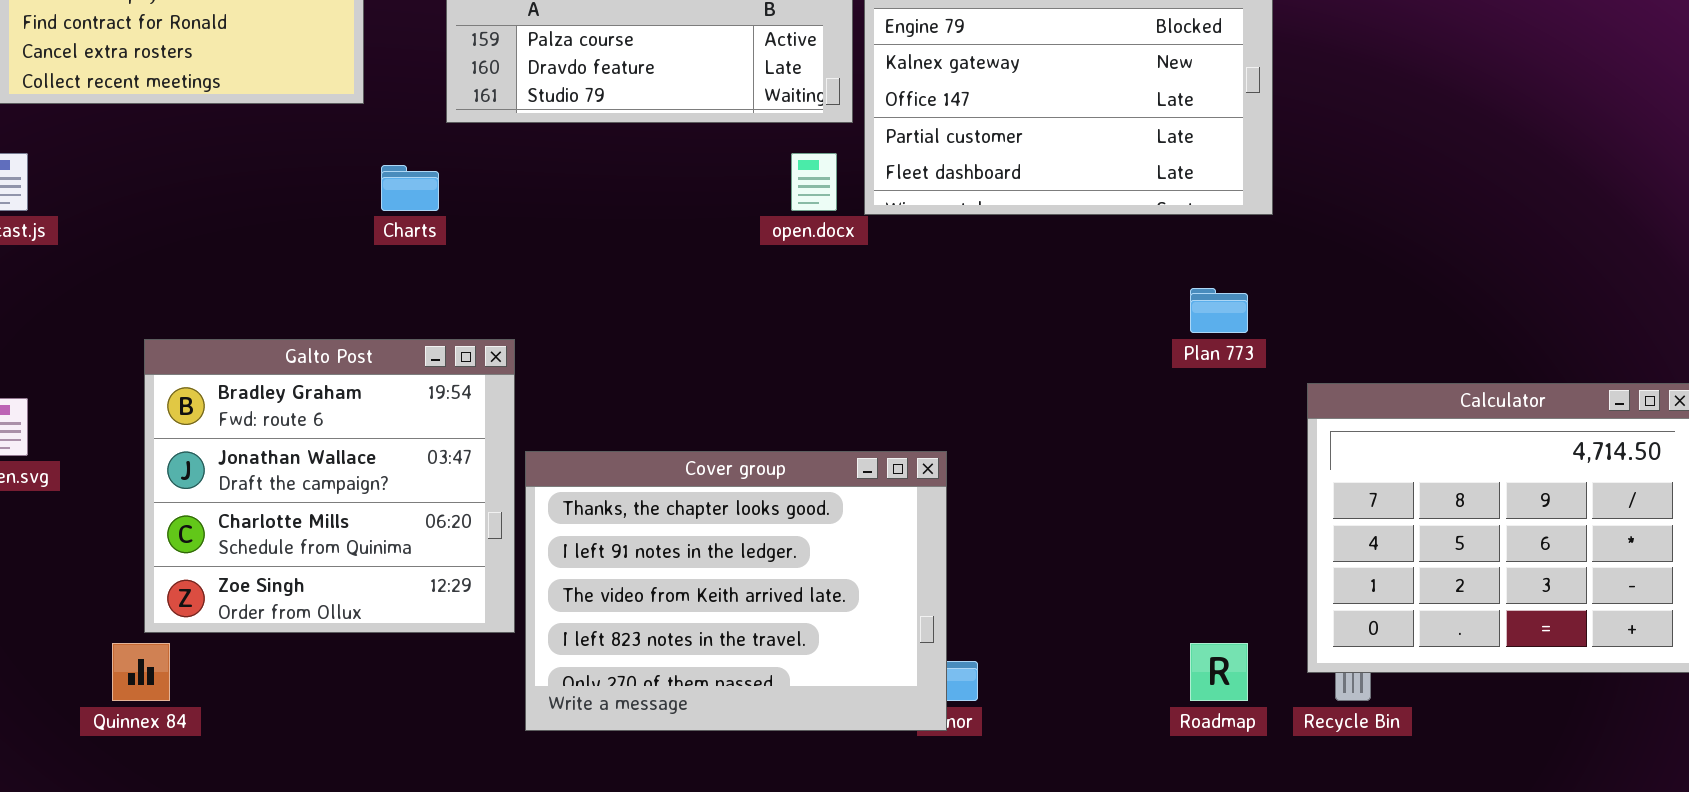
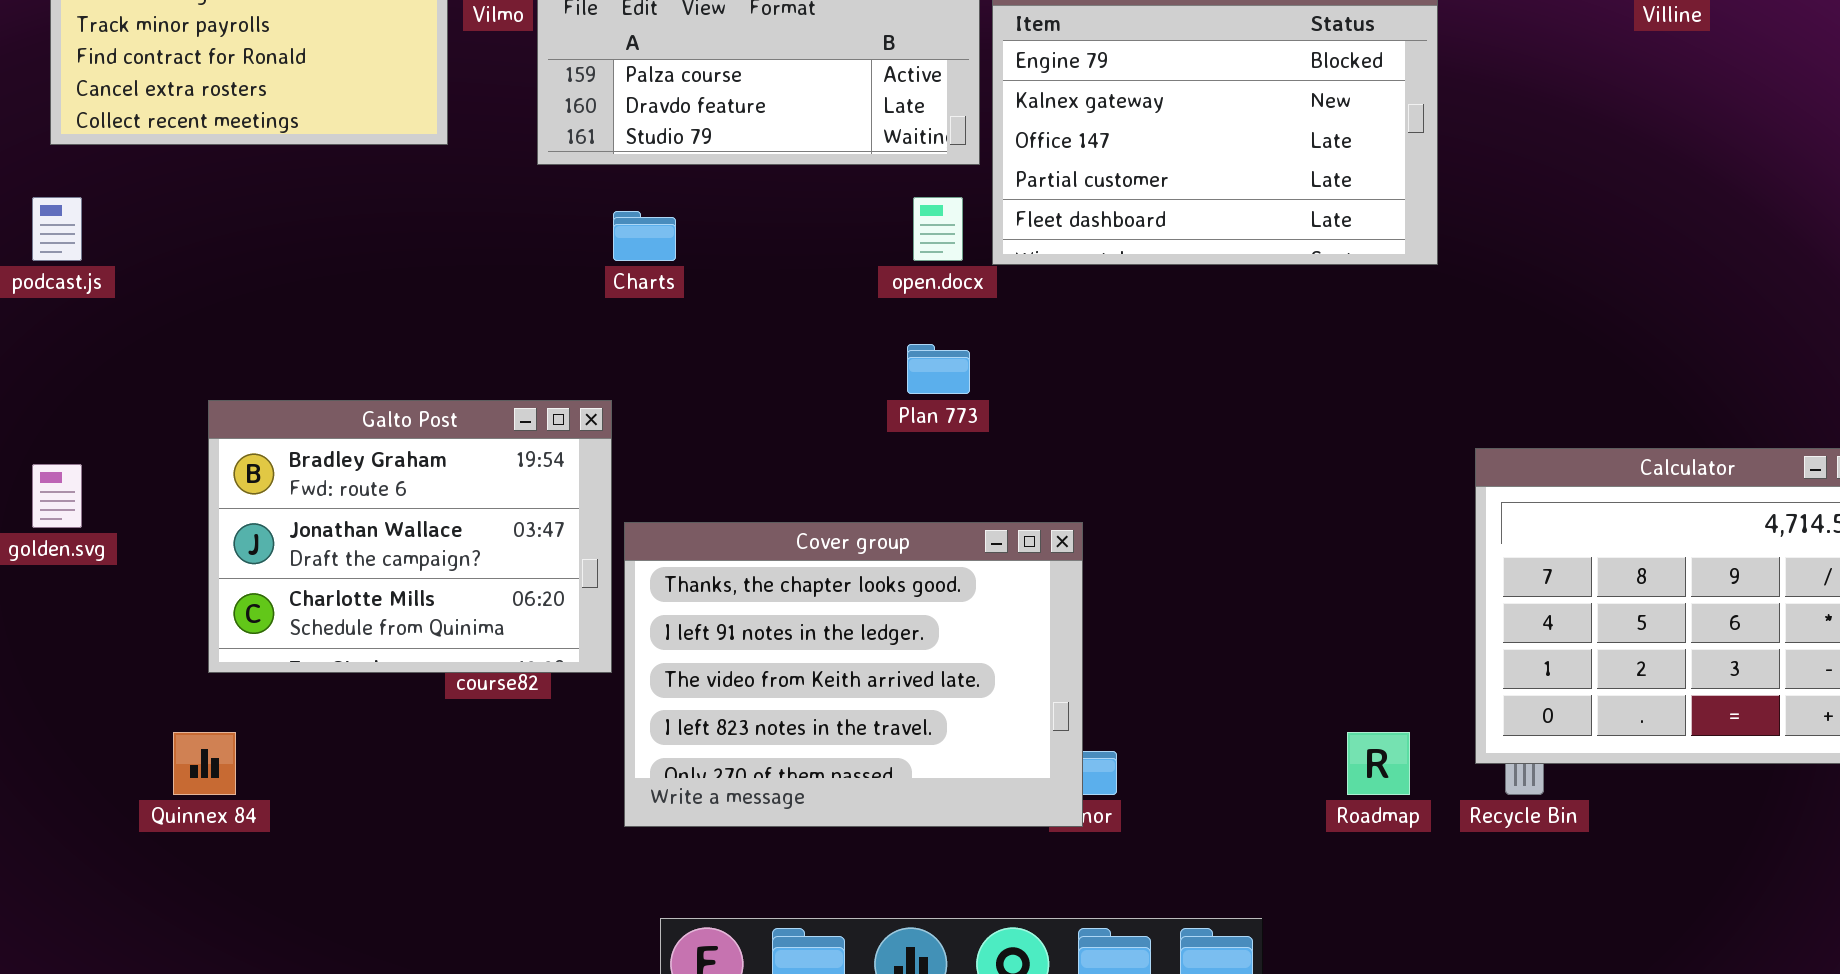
Charts: [381,165,439,211] -> [613,211,676,261], moved
Plan 773: [1190,288,1248,333] -> [907,344,970,394], moved
Galto Post: [144,339,515,633] -> [208,400,612,673], resized

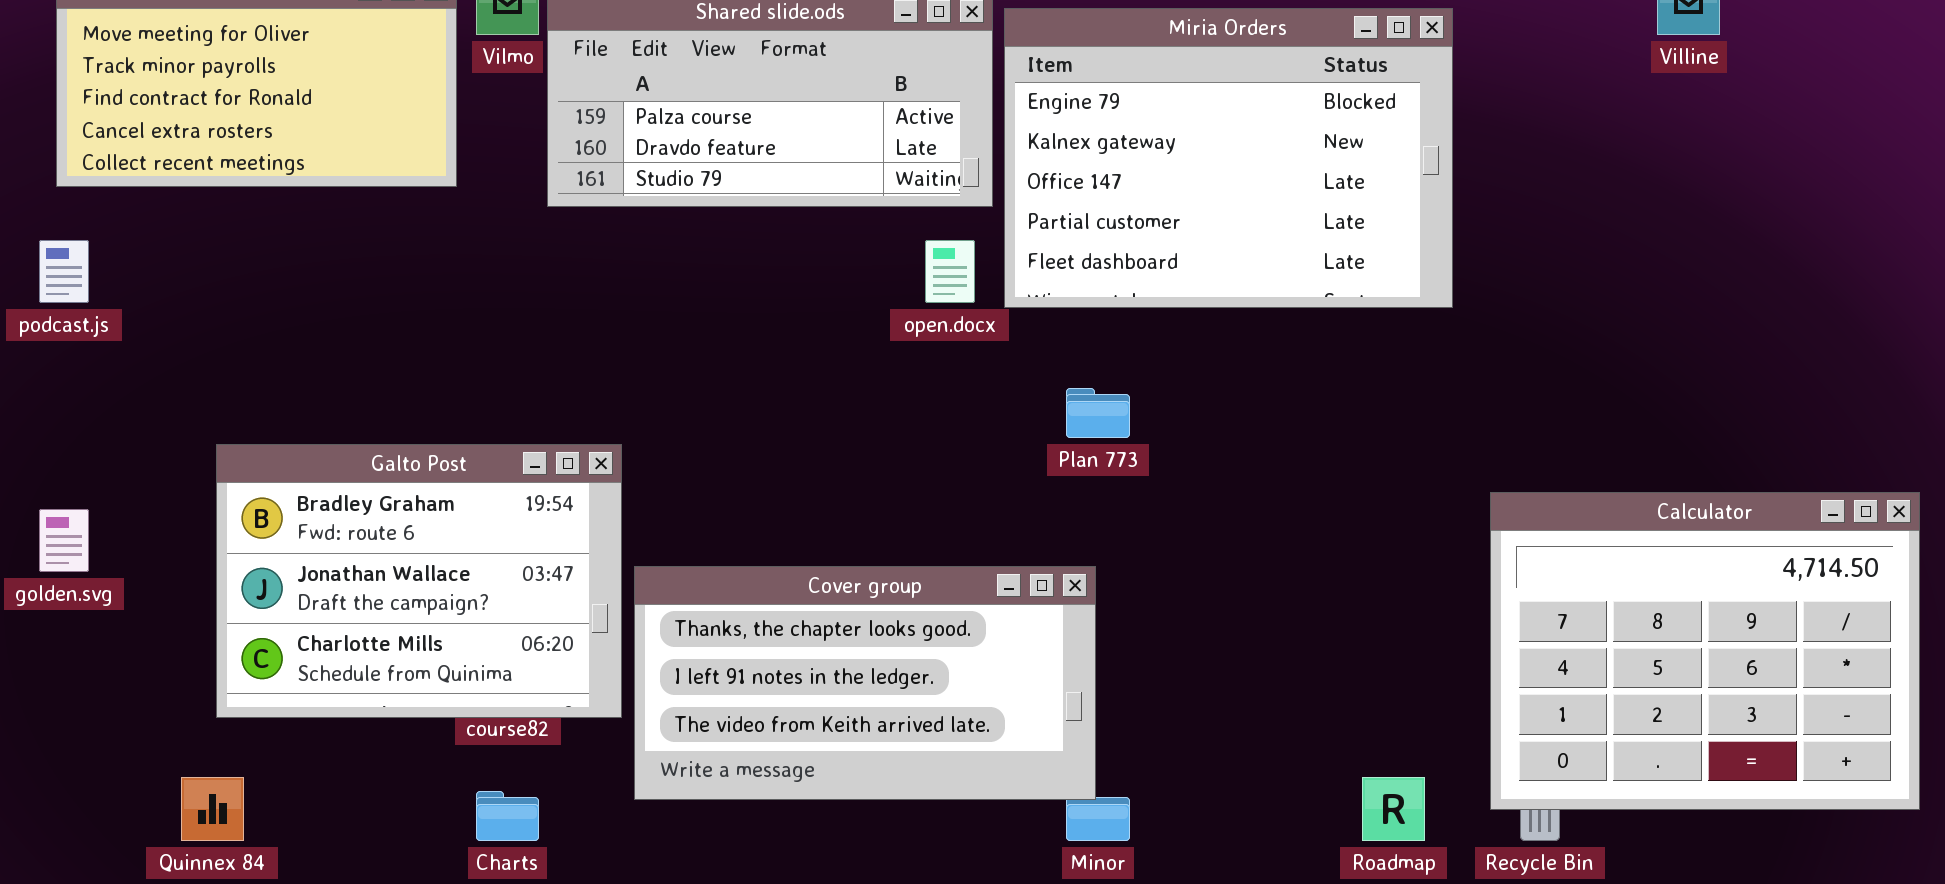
Charts: [613,211,676,261] -> [476,791,539,841], moved
Plan 773: [907,344,970,394] -> [1066,388,1130,438], moved
Cover group: [624,522,1083,827] -> [634,566,1096,800], resized

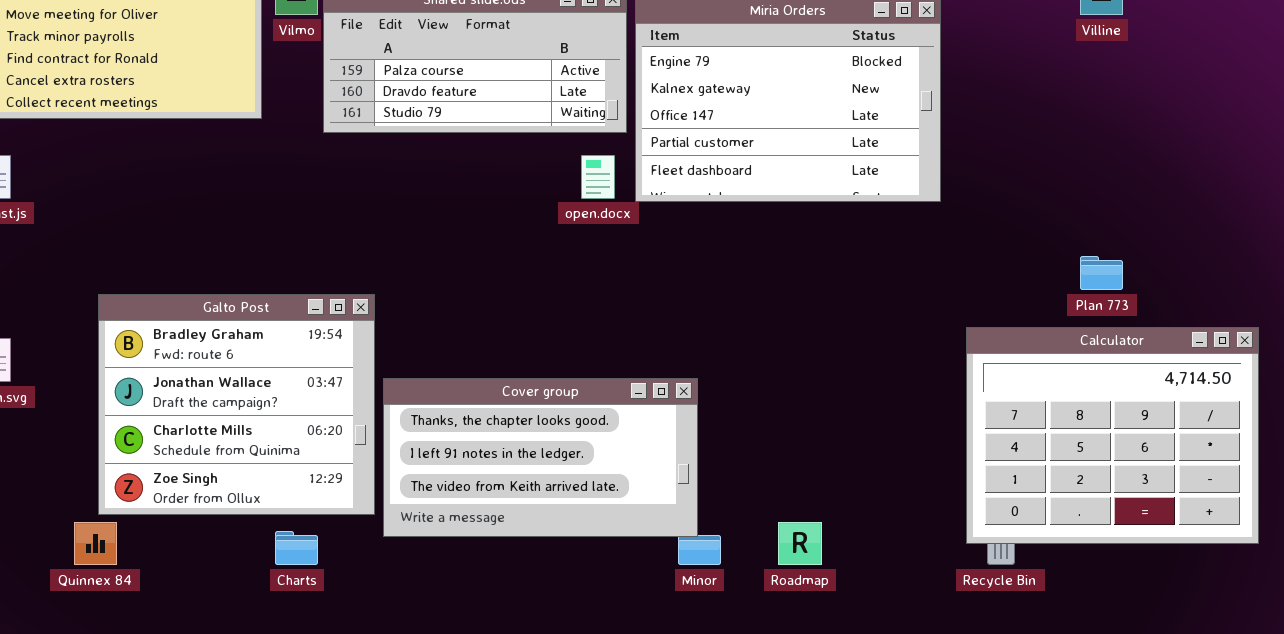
Plan 773: [1066,388,1130,438] -> [1080,256,1123,290], moved
Galto Post: [216,444,622,718] -> [98,294,375,515], resized
Roadmap: [1362,777,1425,841] -> [778,522,822,565], moved

